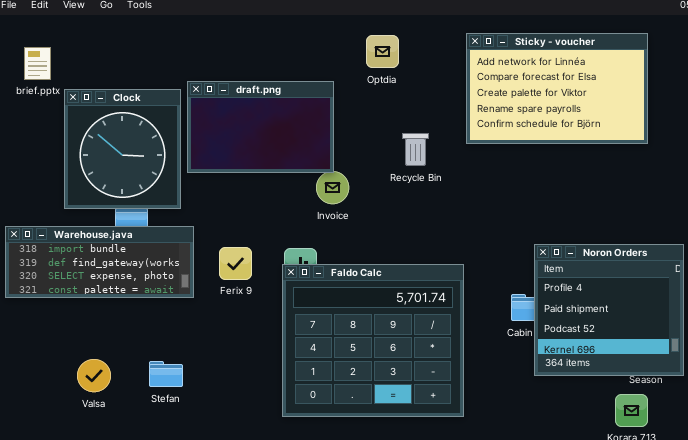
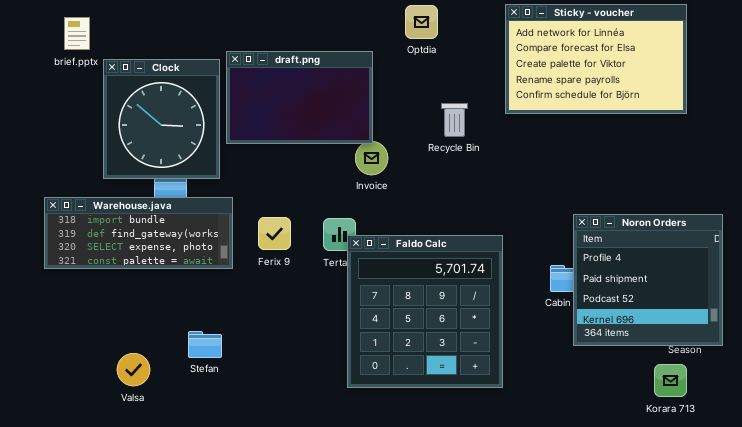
Faldo Calc: [282,264,464,417] -> [347,235,503,388], resized
Valsa: [77,359,111,392] -> [117,353,150,386], moved

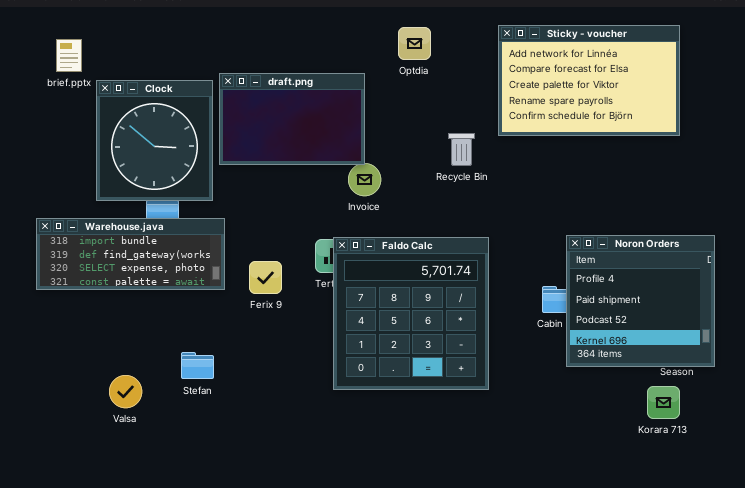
Recycle Bin: [441,103,468,137] -> [448,133,475,166], moved
Ferix 9: [258,217,291,250] -> [249,261,282,294], moved
Faldo Calc: [347,235,503,388] -> [333,237,489,390], moved

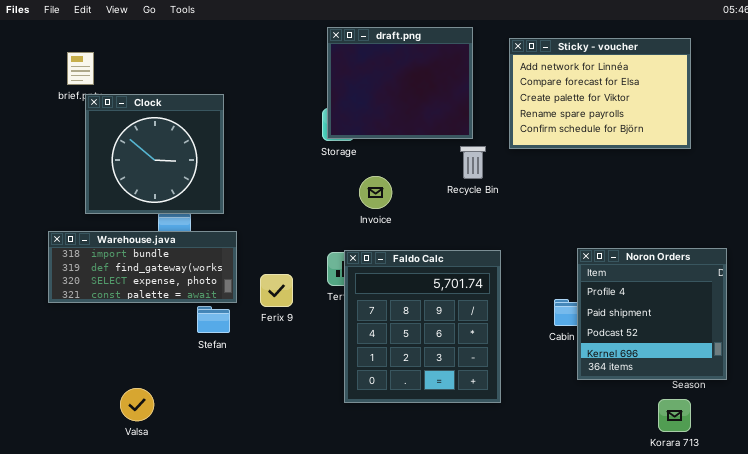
draft.png: [219,73,365,165] -> [327,27,473,139], moved, resized
Clock: [96,80,213,201] -> [85,94,224,214], resized
Stefan: [181,352,214,379] -> [197,306,230,333], moved

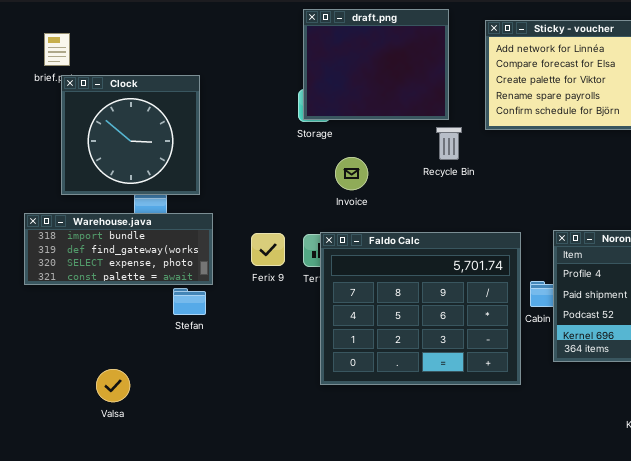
Faldo Calc: [344,250,501,403] -> [320,232,521,385], resized
Ferix 9: [260,274,293,307] -> [251,233,285,266], moved

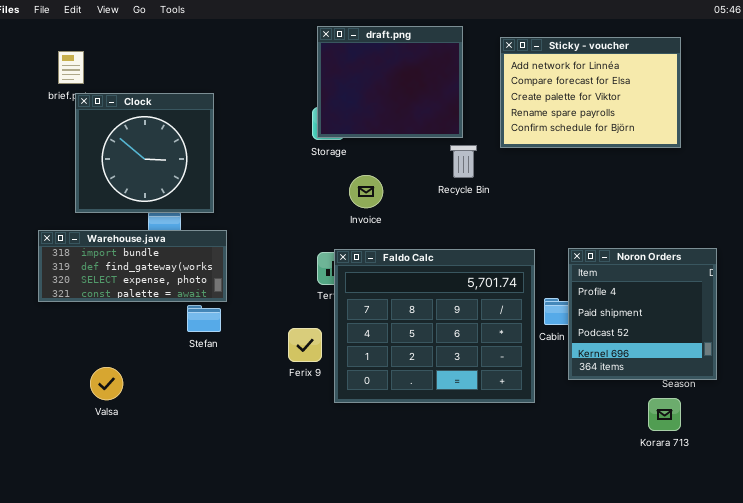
Ferix 9: [251,233,285,266] -> [288,328,322,362], moved
Valsa: [96,369,130,402] -> [90,367,123,400], moved

